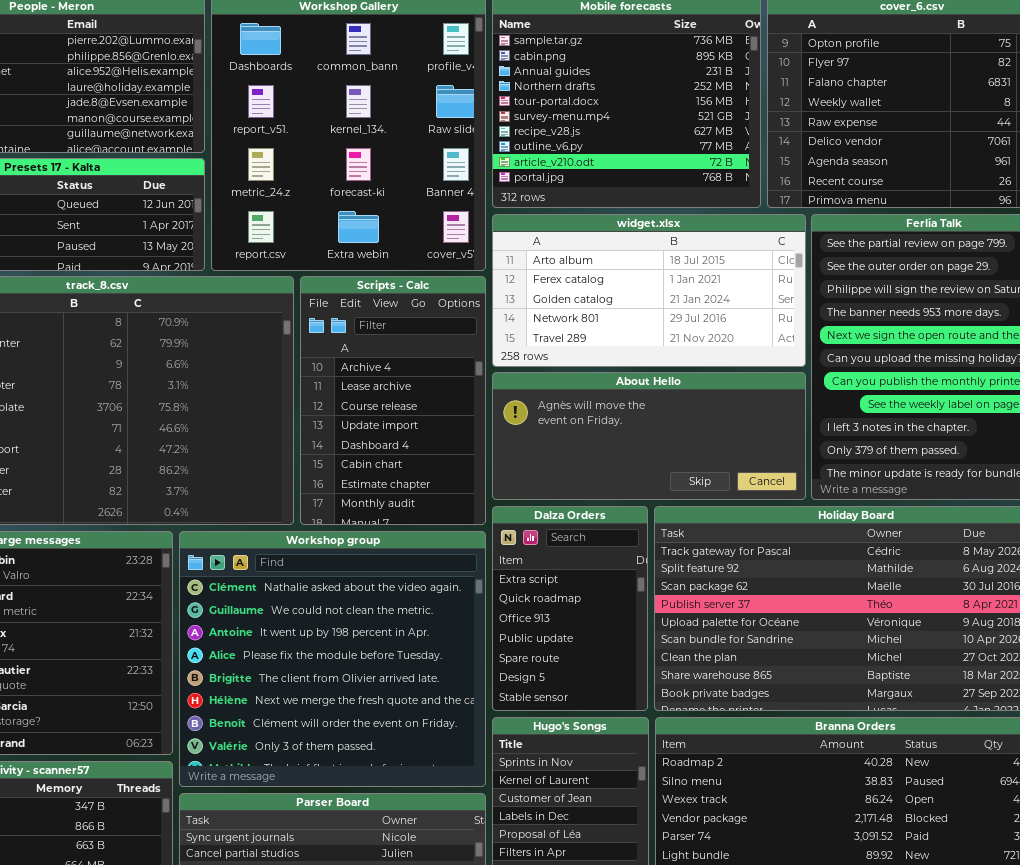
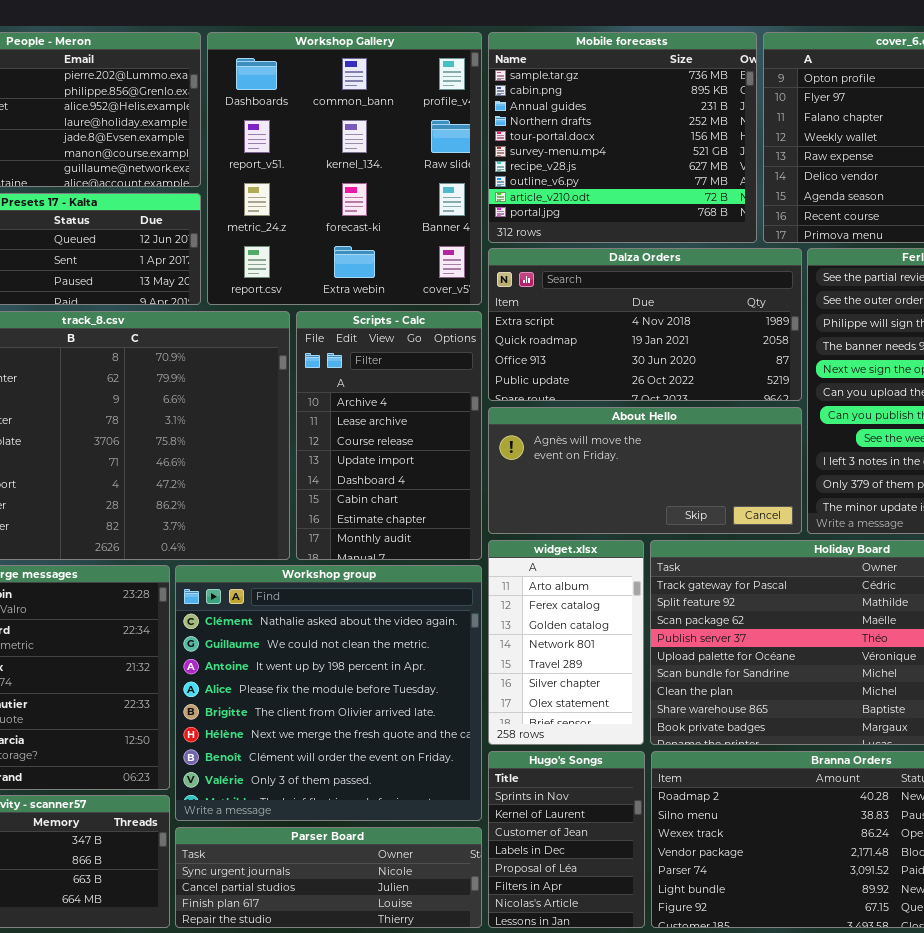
widget.xlsx: [492,214,806,367] -> [488,540,644,745], moved, resized
Dalza Orders: [492,506,648,711] -> [488,248,802,401], moved, resized

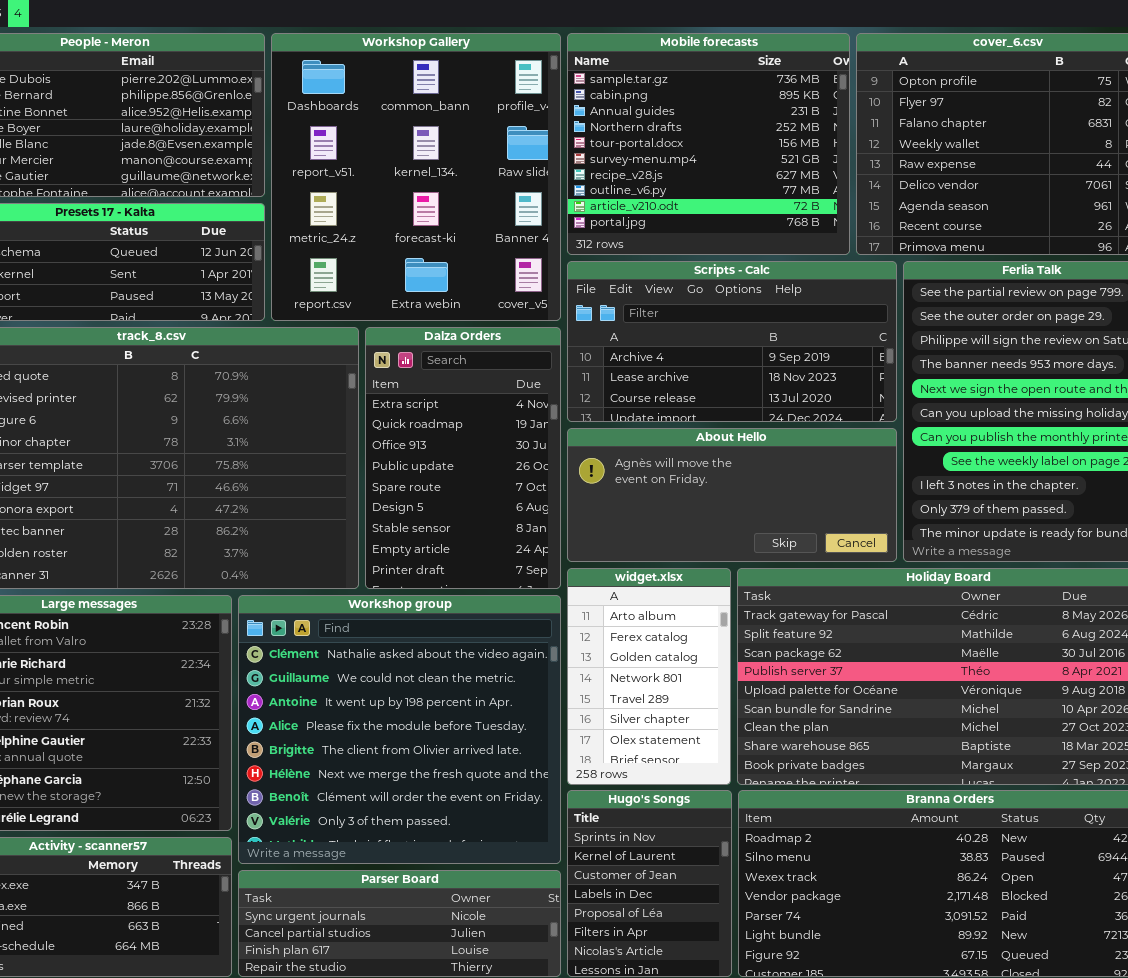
Dalza Orders: [488,248,802,401] -> [365,327,561,589], moved, resized
Scripts - Calc: [296,311,482,560] -> [567,261,897,422], moved, resized

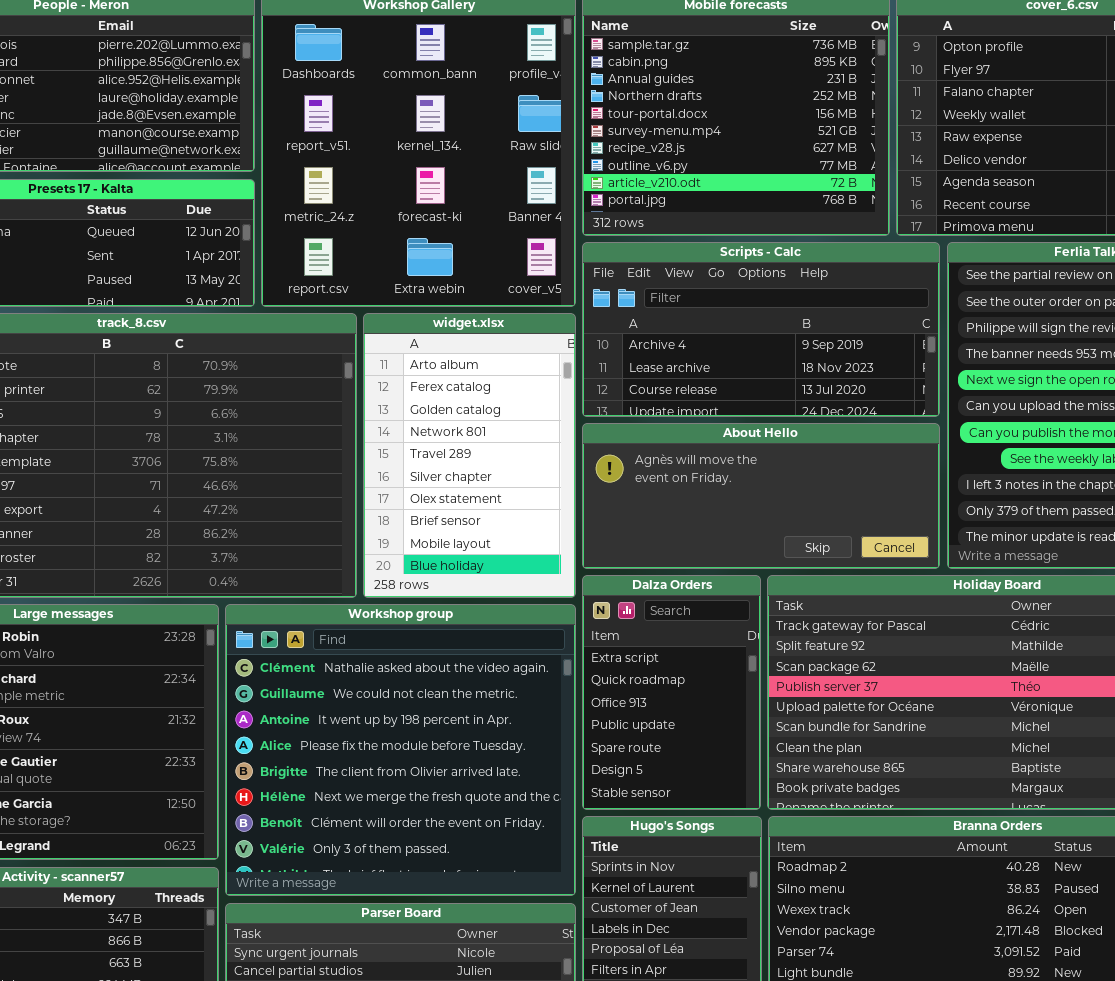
Dalza Orders: [365,327,561,589] -> [582,575,761,810], moved, resized
widget.xlsx: [567,568,731,785] -> [363,313,576,598], moved, resized

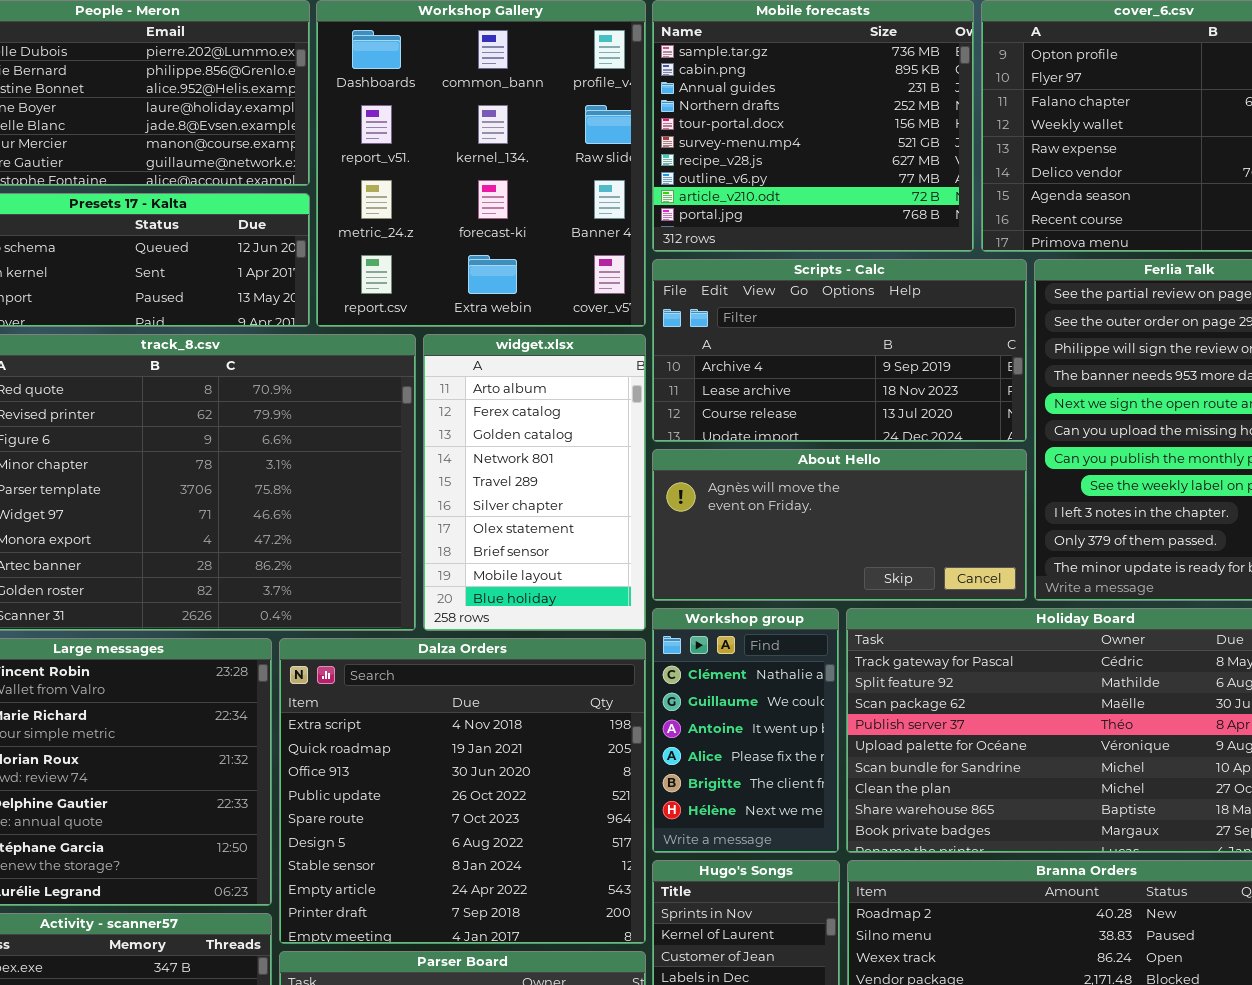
Dalza Orders: [582,575,761,810] -> [279,638,646,944], moved, resized
Workshop group: [225,604,576,896] -> [652,608,839,853], moved, resized

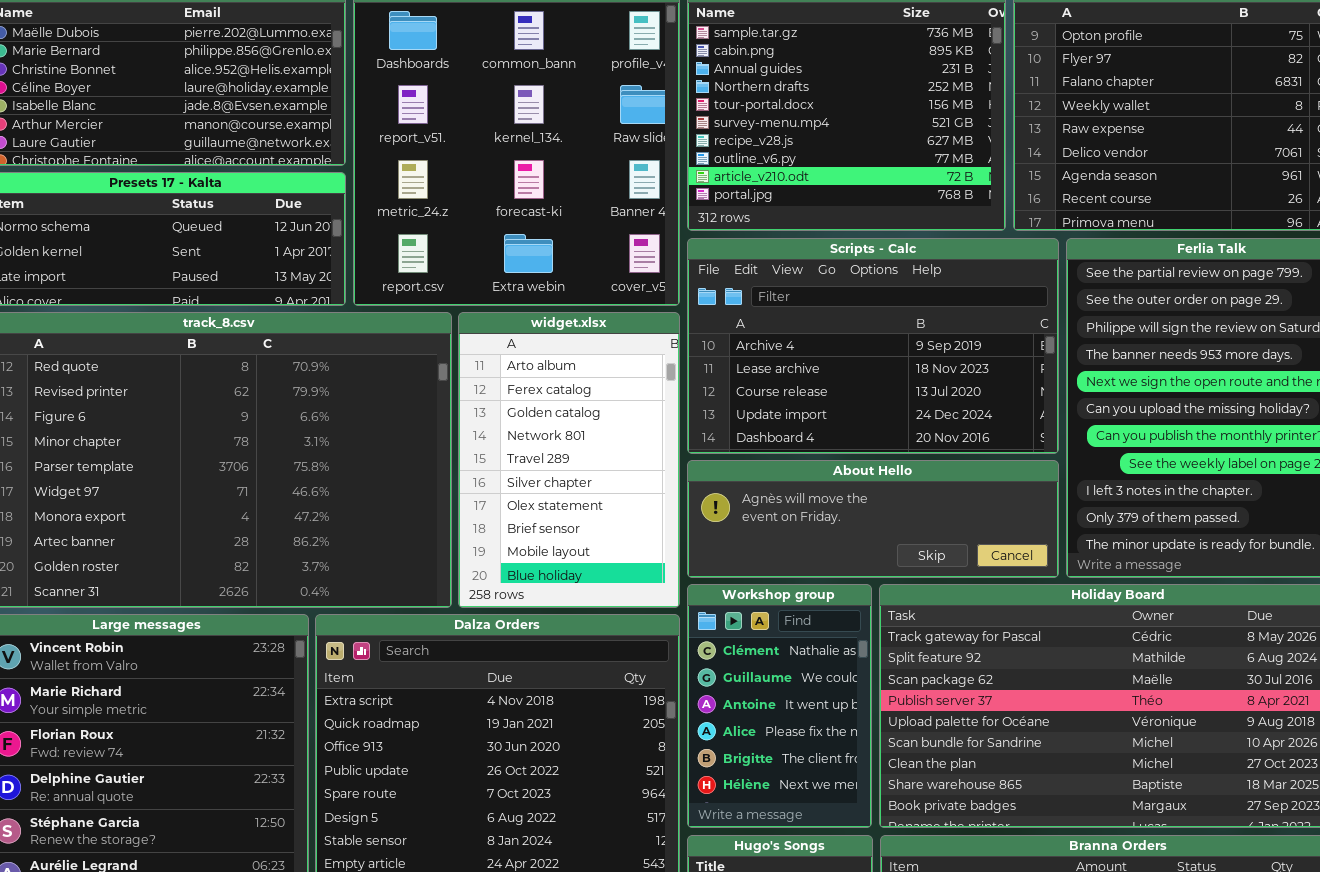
Scripts - Calc: [652,259,1027,442] -> [687,238,1059,454], resized
About Hello: [652,449,1027,601] -> [687,460,1059,578], resized

